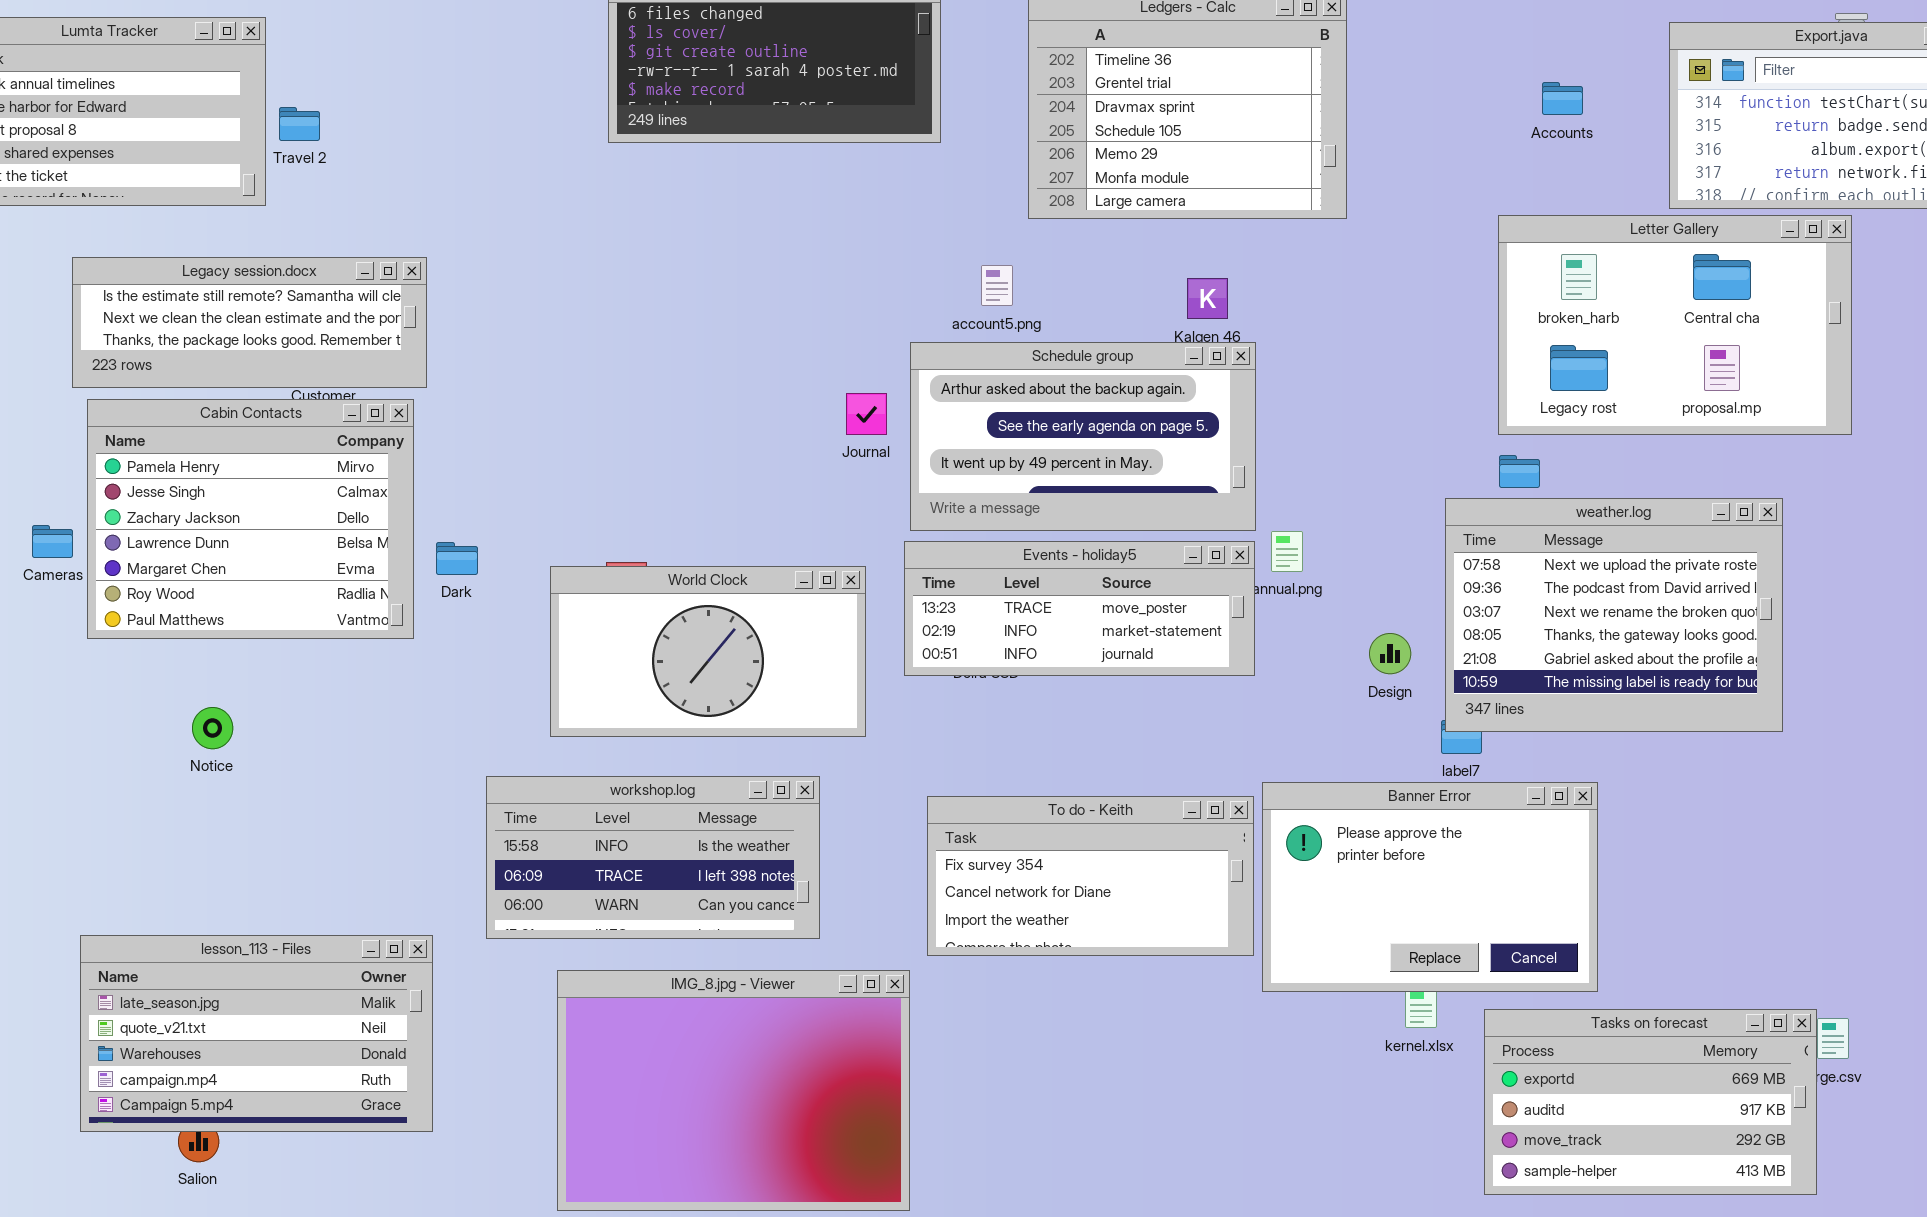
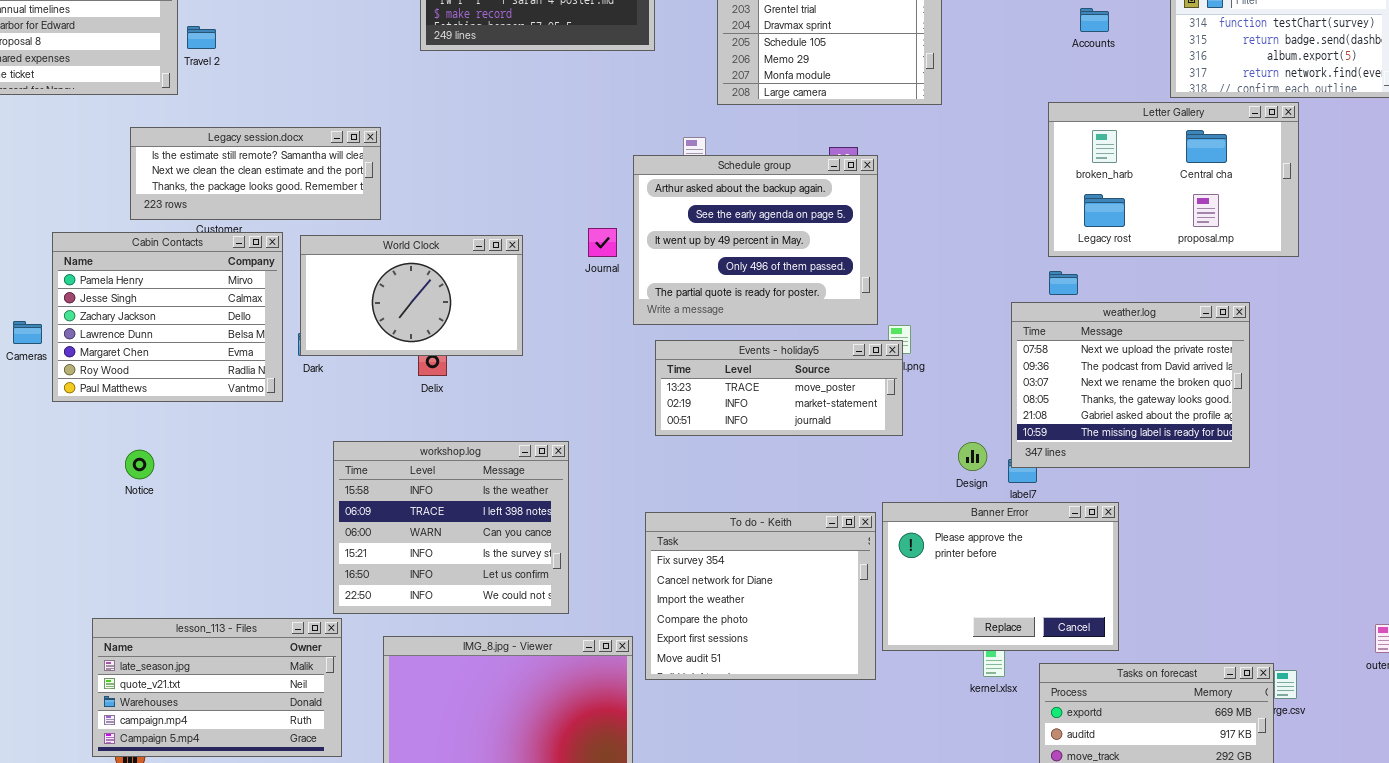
Legacy session.docx: [72,257,427,388] -> [130,127,381,220], moved
Schedule group: [910,342,1256,531] -> [633,155,878,325], resized
Events - holiday5: [904,541,1255,676] -> [655,340,903,436], moved
World Clock: [550,566,866,737] -> [300,235,523,356], moved
Design: [1369,633,1411,674] -> [958,442,987,471], moved
workshop.log: [486,776,820,939] -> [333,441,569,614], resized
To do - Keith: [927,796,1254,956] -> [645,512,876,680], resized
lesson_113 - Files: [80,935,433,1132] -> [92,618,342,757], moved

